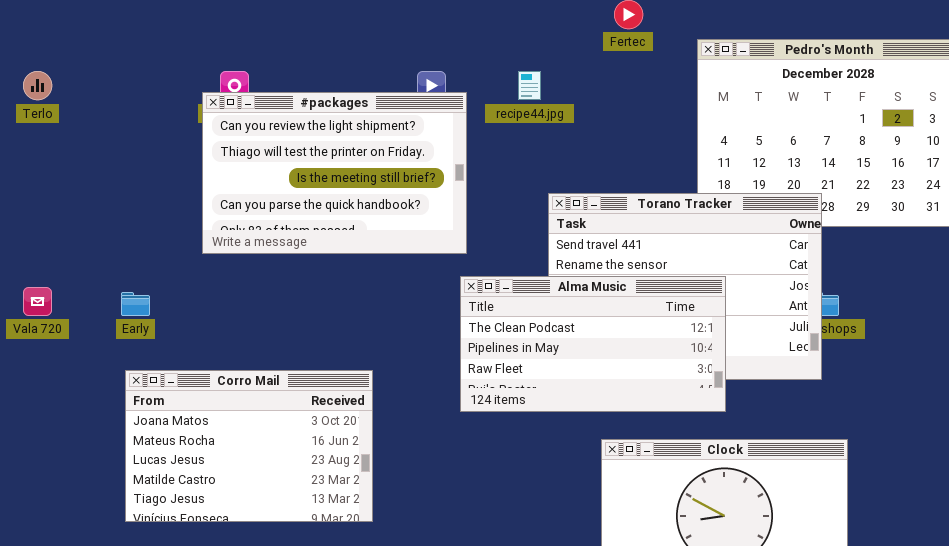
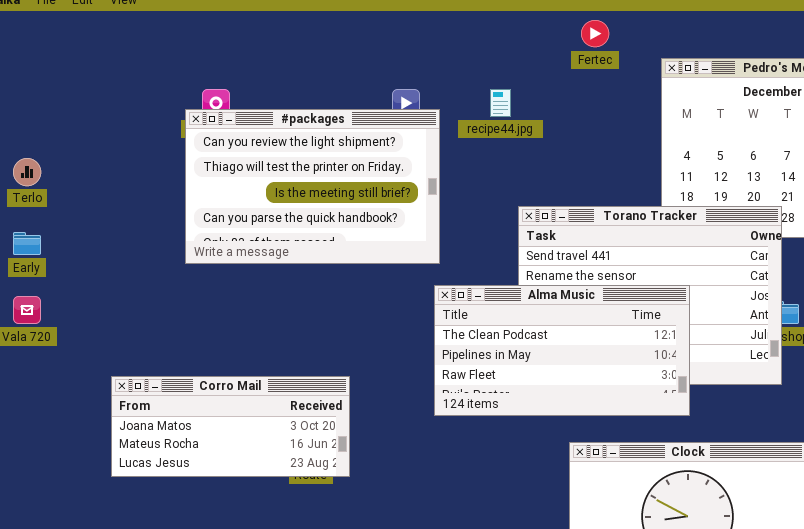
Terlo: [23,71,52,100] -> [13,158,41,186], moved
Early: [121,292,150,316] -> [13,232,41,255], moved
Corro Mail: [125,370,373,522] -> [111,376,350,477], resized

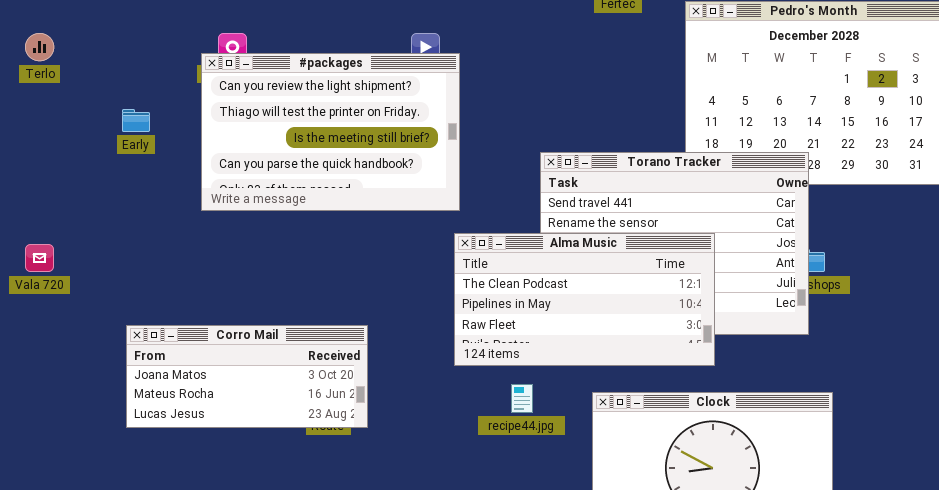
recipe44.jpg: [490,89,511,117] -> [511,384,533,413], moved
Terlo: [13,158,41,186] -> [25,33,54,61], moved
Early: [13,232,41,255] -> [122,109,150,132], moved

